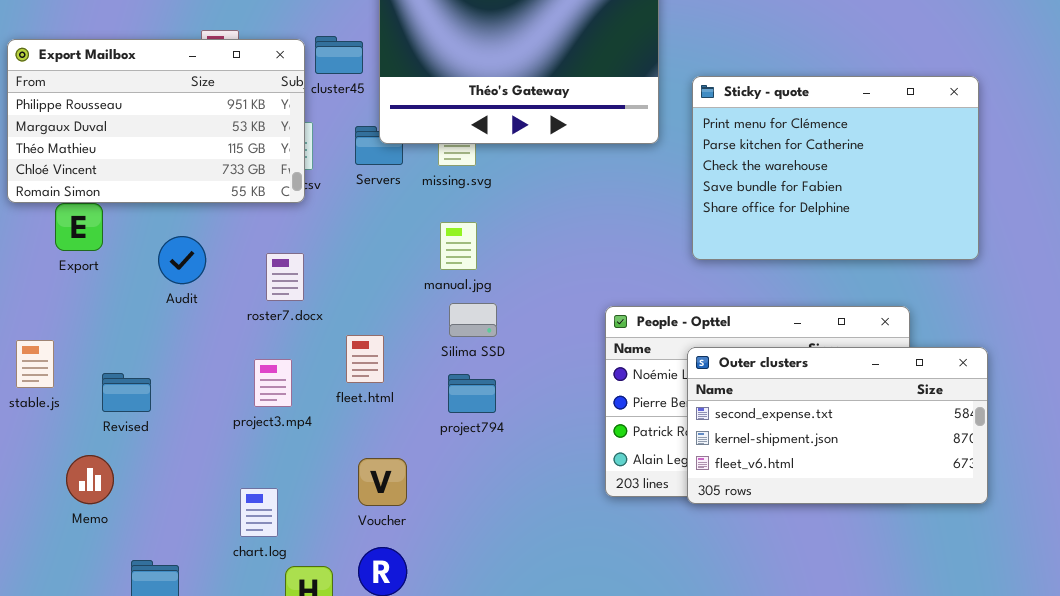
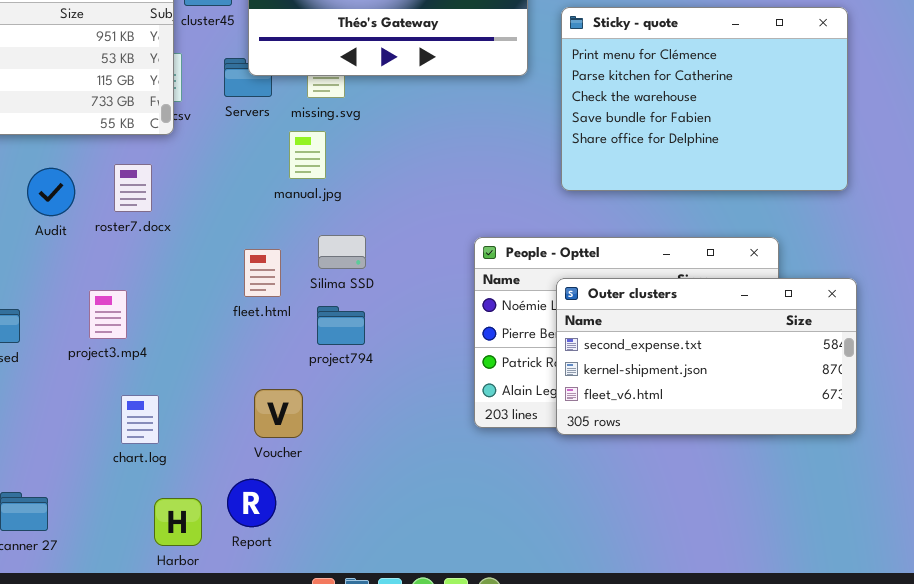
manual.jpg: [440,222,477,270] -> [289,131,326,179], moved
roster7.docx: [266,253,304,301] -> [114,164,152,212], moved
fleet.html: [346,335,384,383] -> [244,249,281,297], moved
project3.mp4: [254,359,292,407] -> [89,290,127,339], moved
Voucher: [358,458,407,506] -> [254,389,303,438], moved
chart.log: [240,488,278,537] -> [121,395,159,444], moved

